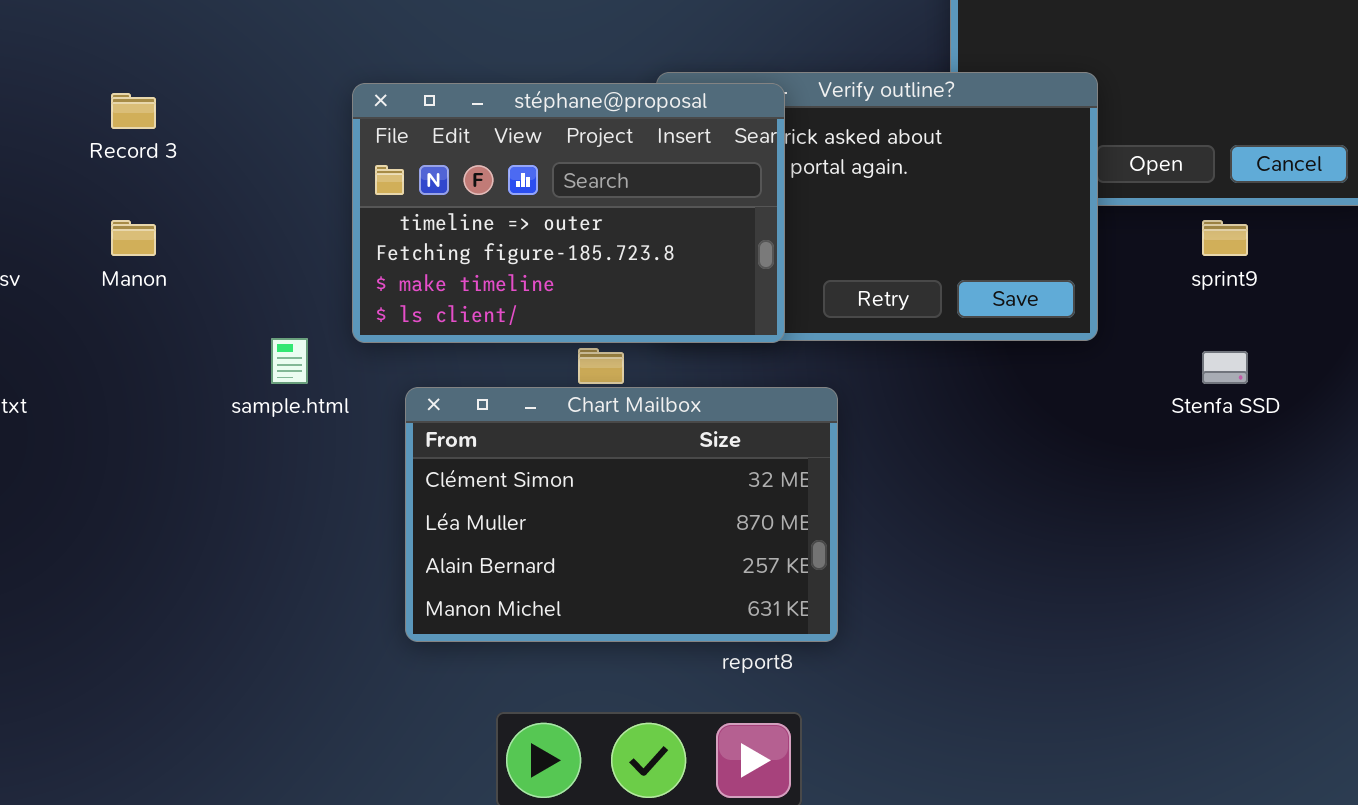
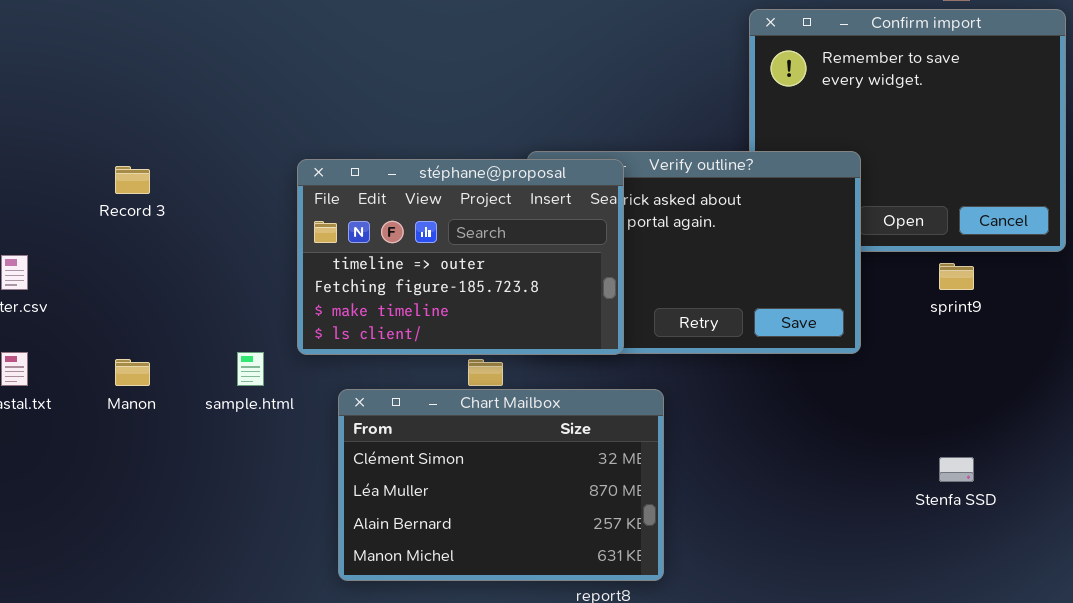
Manon: [111,220,156,256] -> [115,359,150,386], moved
Stenfa SSD: [1202,351,1248,384] -> [939,457,974,482], moved

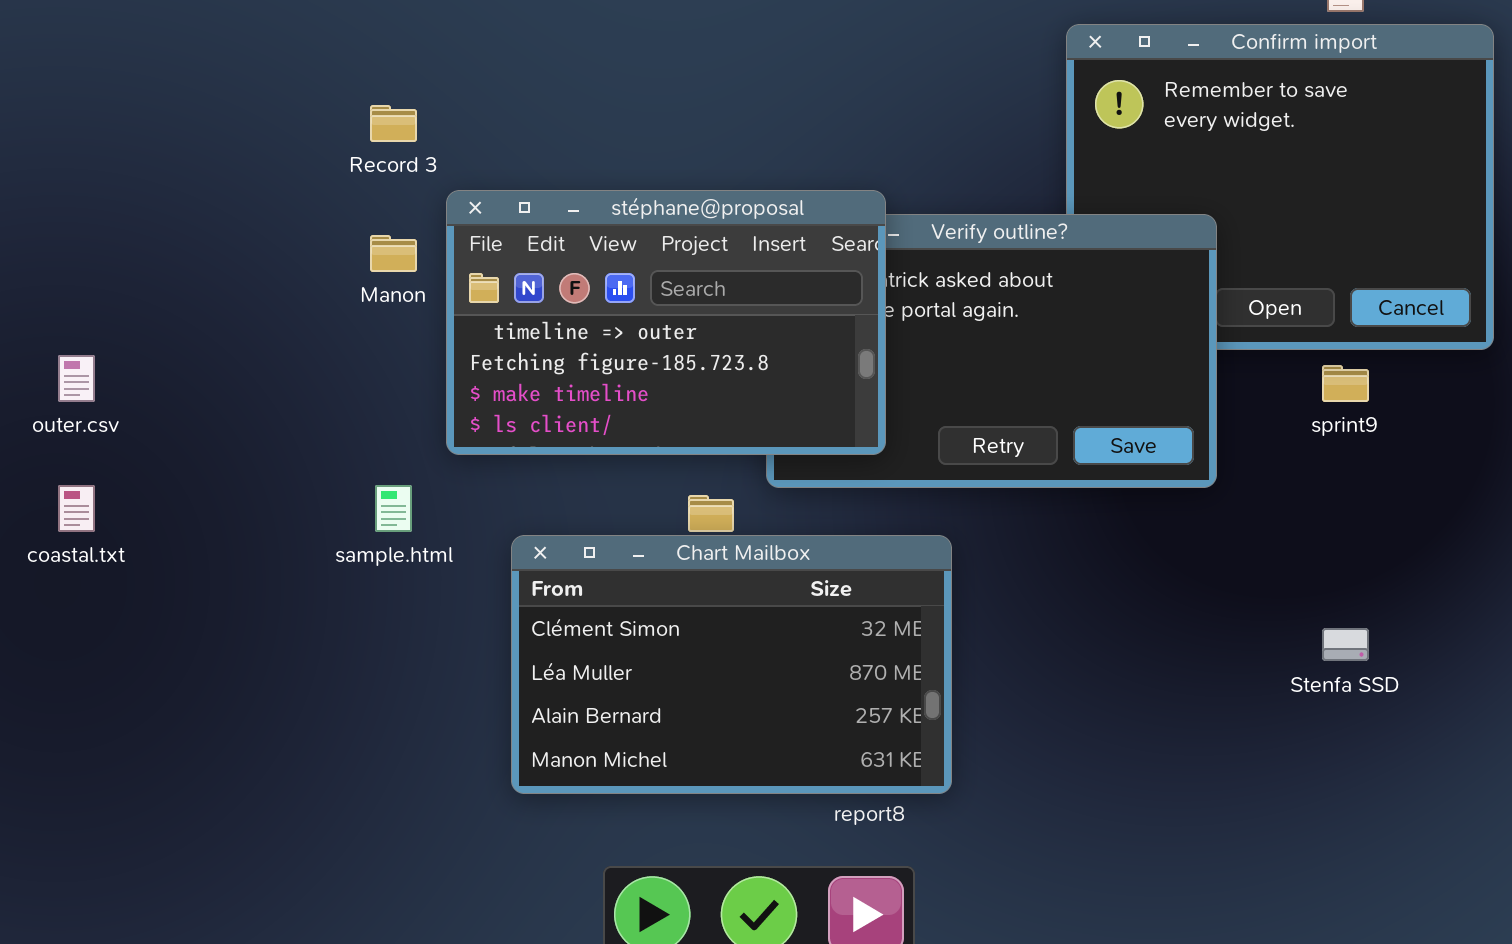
stéphane@proposal: [297,159,624,355] -> [446,190,886,455], moved
Record 3: [115,166,150,194] -> [370,105,417,142], moved
Manon: [115,359,150,386] -> [370,235,417,272], moved

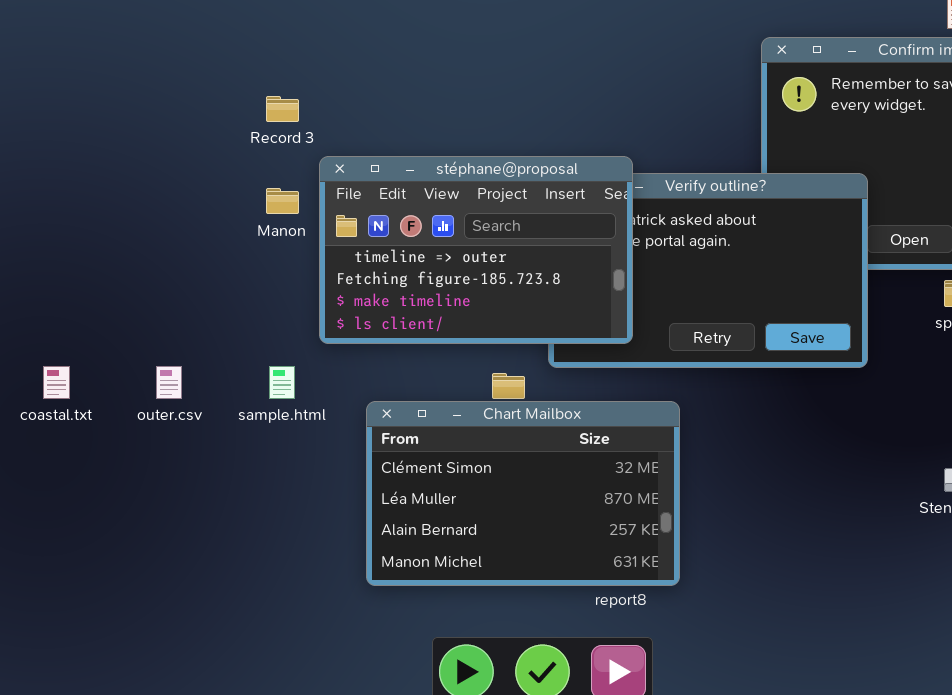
outer.csv: [58,355,95,402] -> [156,366,182,399], moved

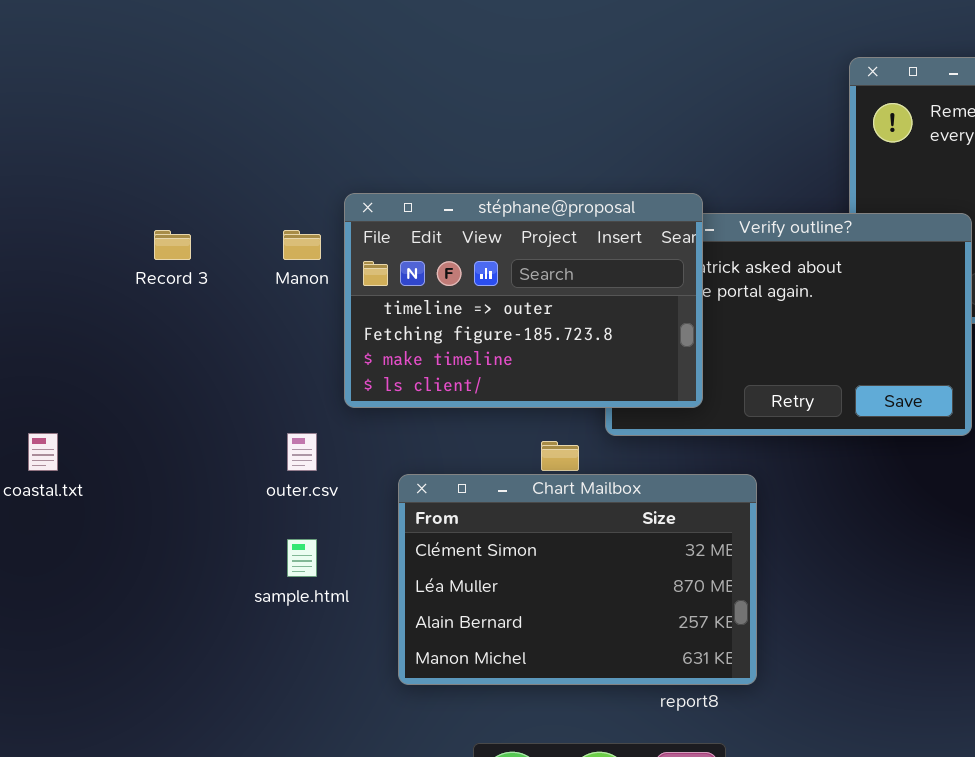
Record 3: [266,96,299,122] -> [154,230,191,260], moved
outer.csv: [156,366,182,399] -> [287,433,317,471], moved
sample.html: [269,366,295,399] -> [287,539,317,577], moved

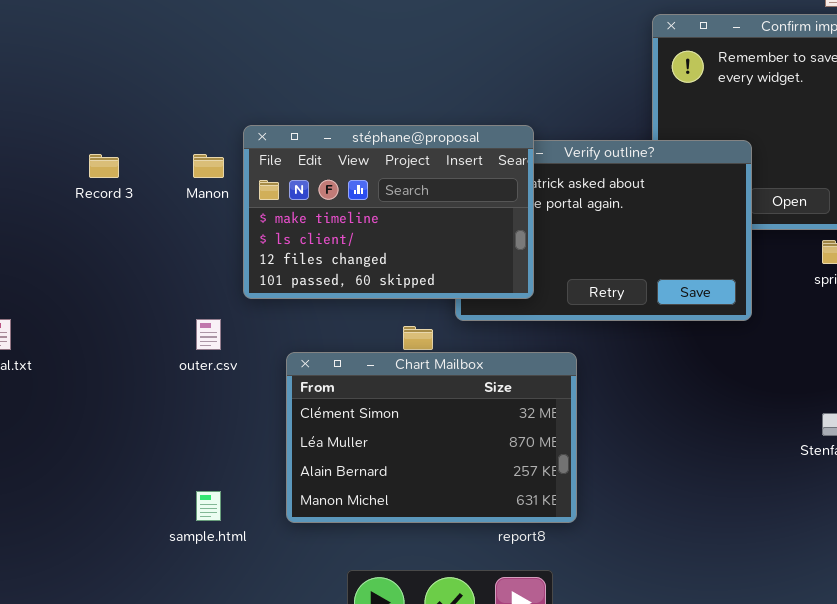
stéphane@proposal: [344,193,703,408] -> [243,125,534,299], scrolled down 2 rows
sample.html: [287,539,317,577] -> [196,491,221,521], moved

